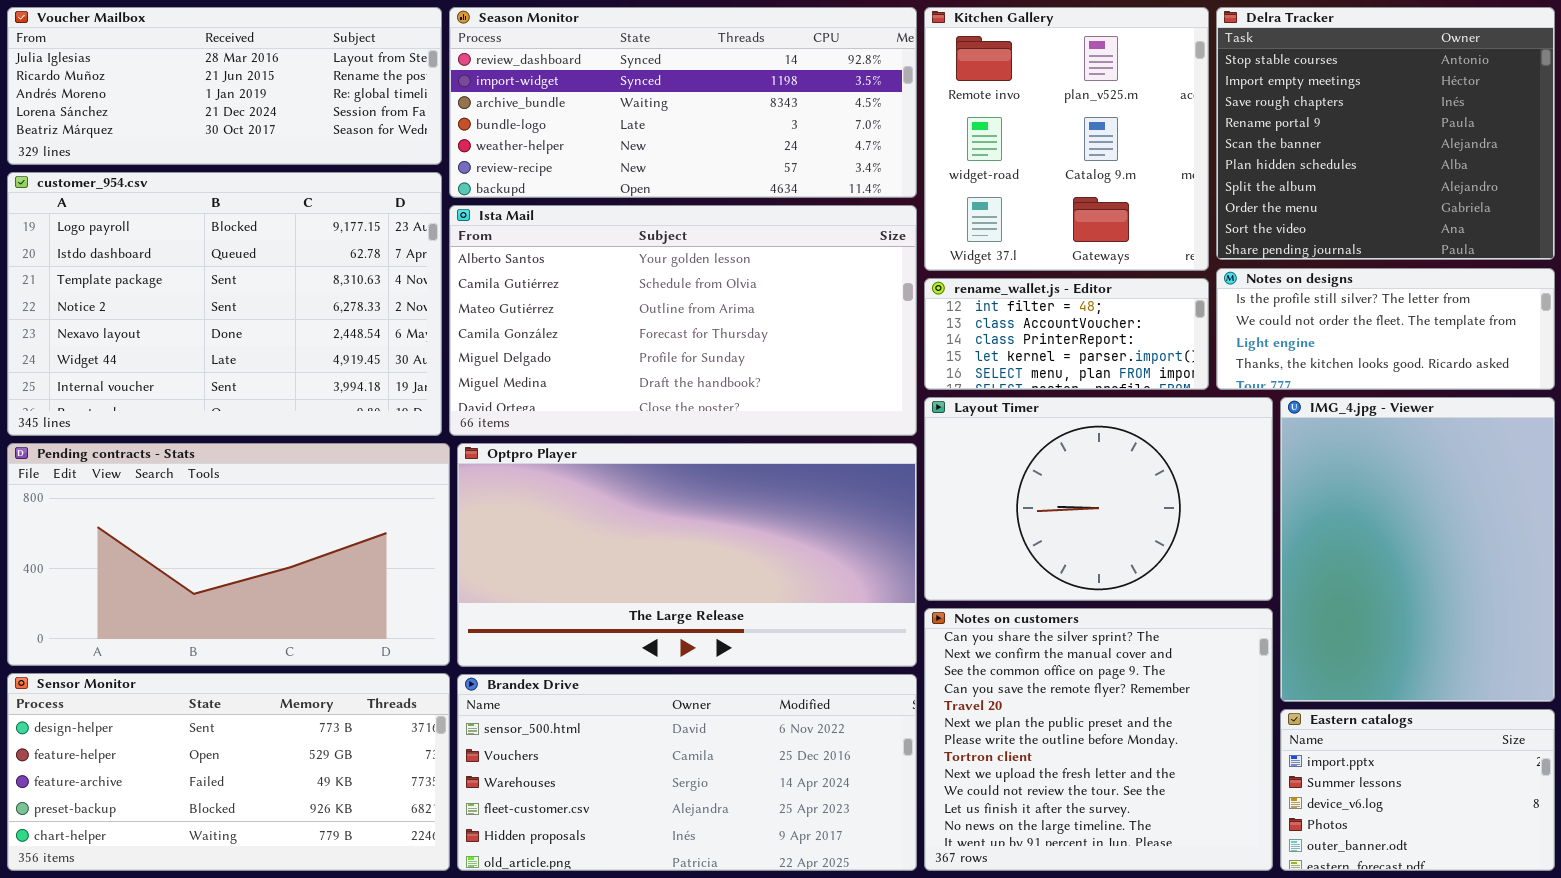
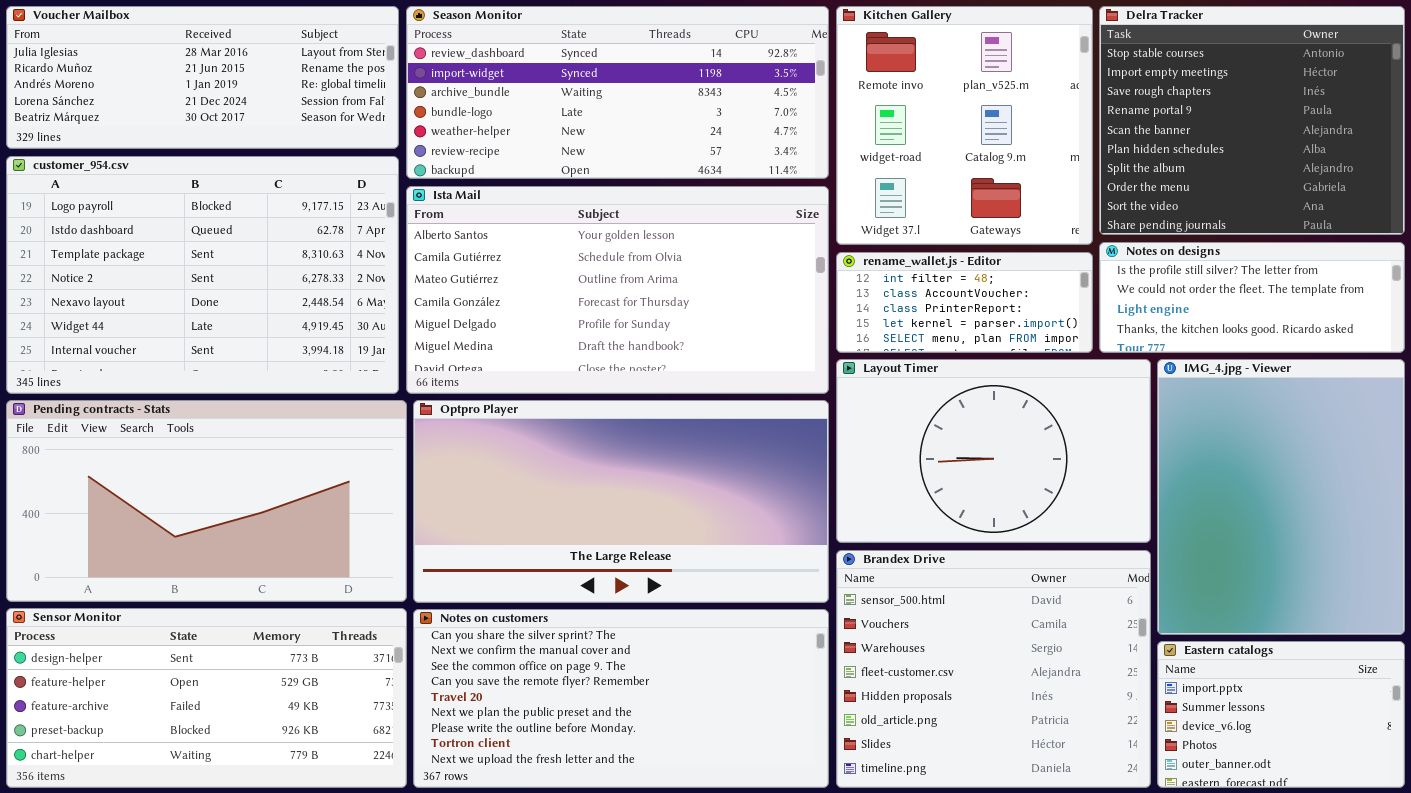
Notes on customers: [924,608,1273,871] -> [413,609,829,788], moved, resized
Brandex Drive: [457,674,917,871] -> [836,550,1151,788], moved, resized

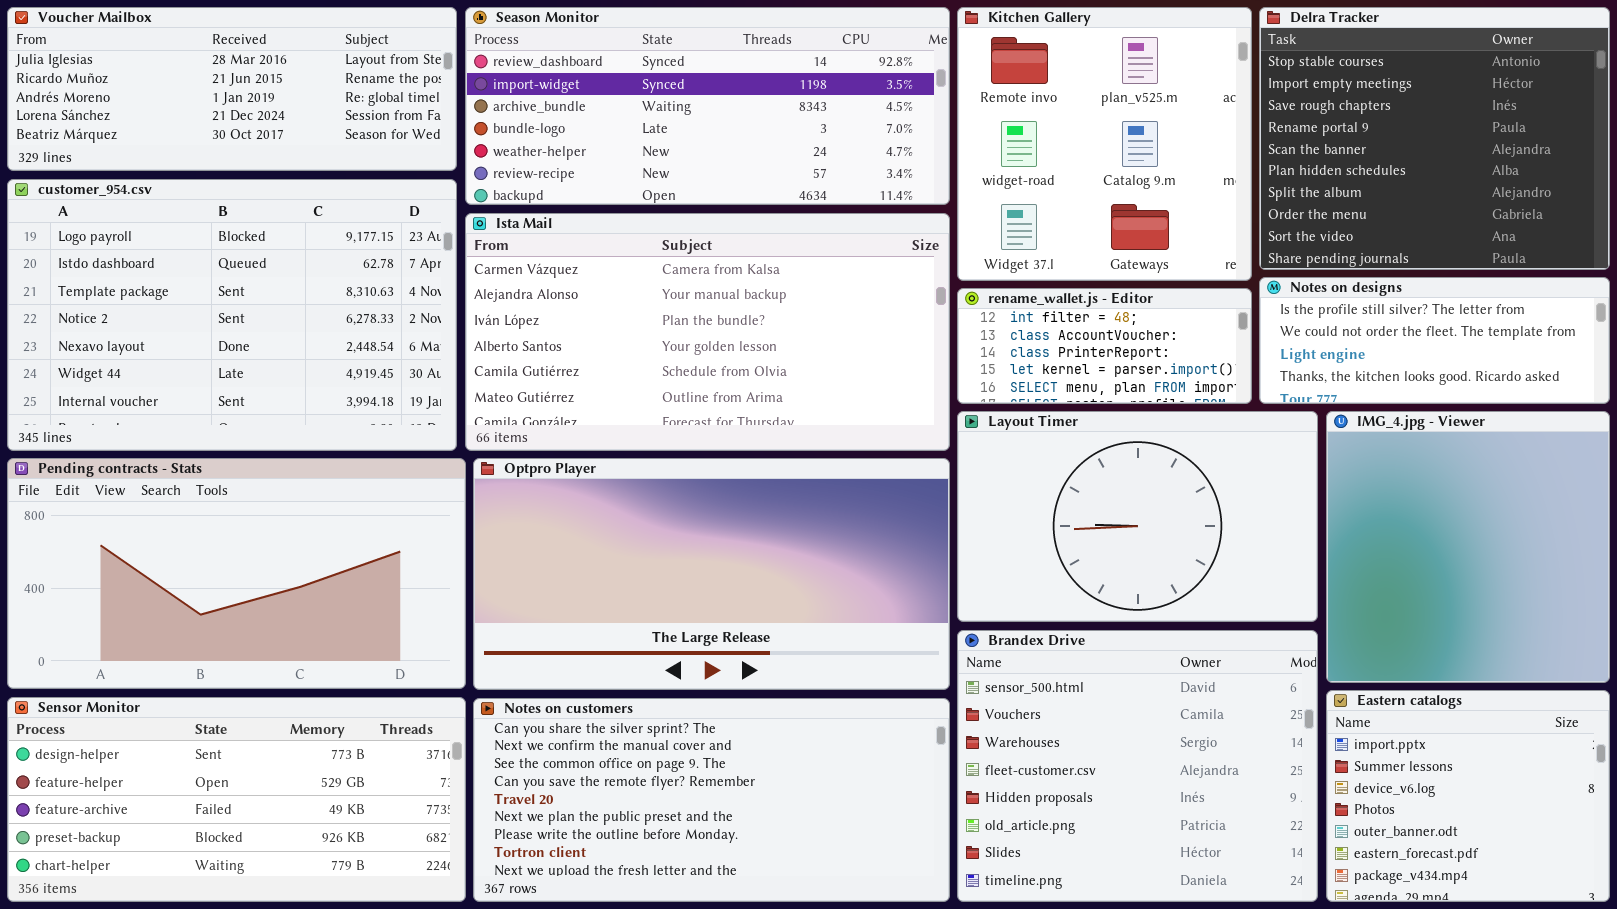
Ista Mail: [406,186,829,394] -> [465,213,950,451], scrolled up 3 rows
IMG_4.jpg - Viewer: [1157,359,1405,635] -> [1326,411,1610,683], resized
Eastern catalogs: [1157,641,1405,788] -> [1326,690,1610,902], resized

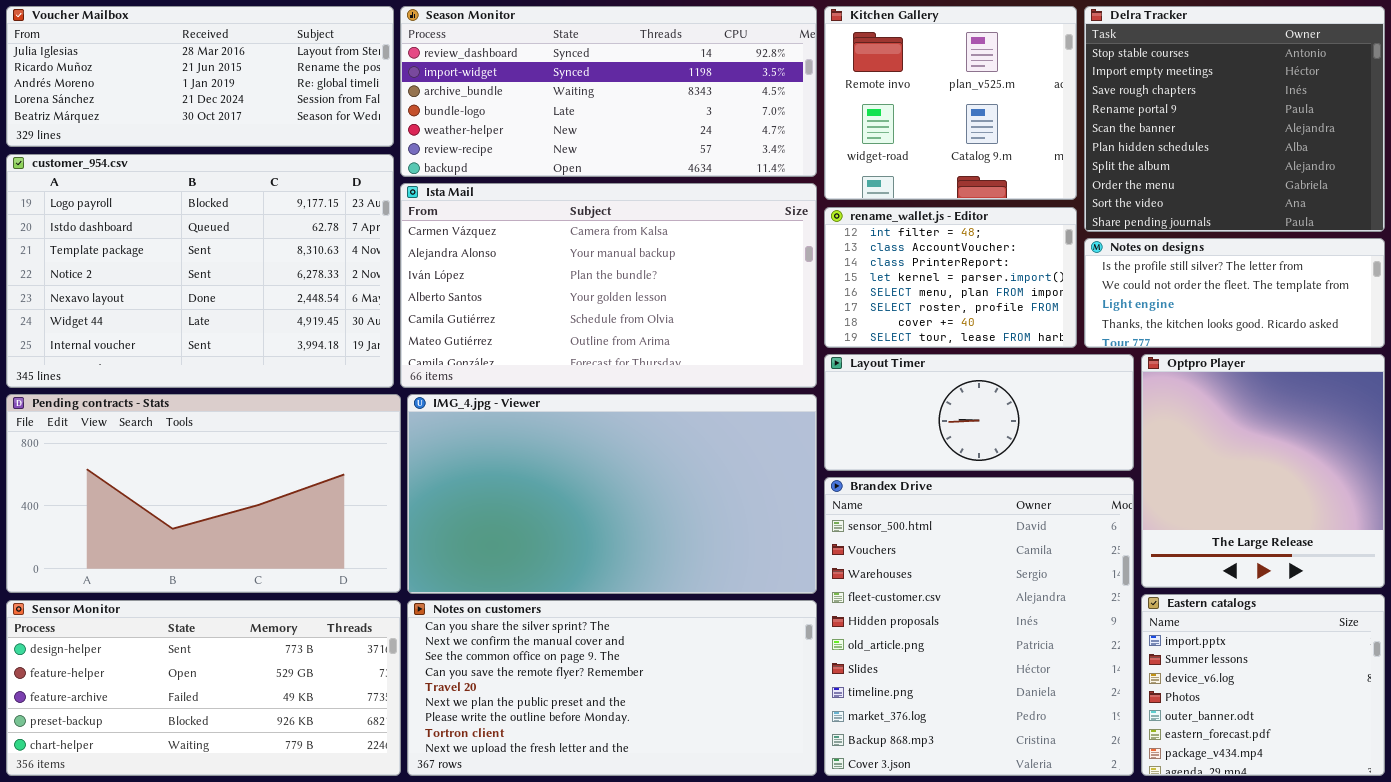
Kitchen Gallery: [957,7,1252,281] -> [824,6,1077,200], resized
rename_wallet.js - Editor: [957,288,1252,404] -> [824,207,1077,348], resized
Layout Timer: [957,411,1318,622] -> [824,354,1134,471], resized
IMG_4.jpg - Viewer: [1326,411,1610,683] -> [407,394,817,594], moved, resized
Optpro Player: [473,458,950,690] -> [1141,354,1385,588], moved, resized
Brandex Drive: [957,630,1318,902] -> [824,477,1134,776], resized

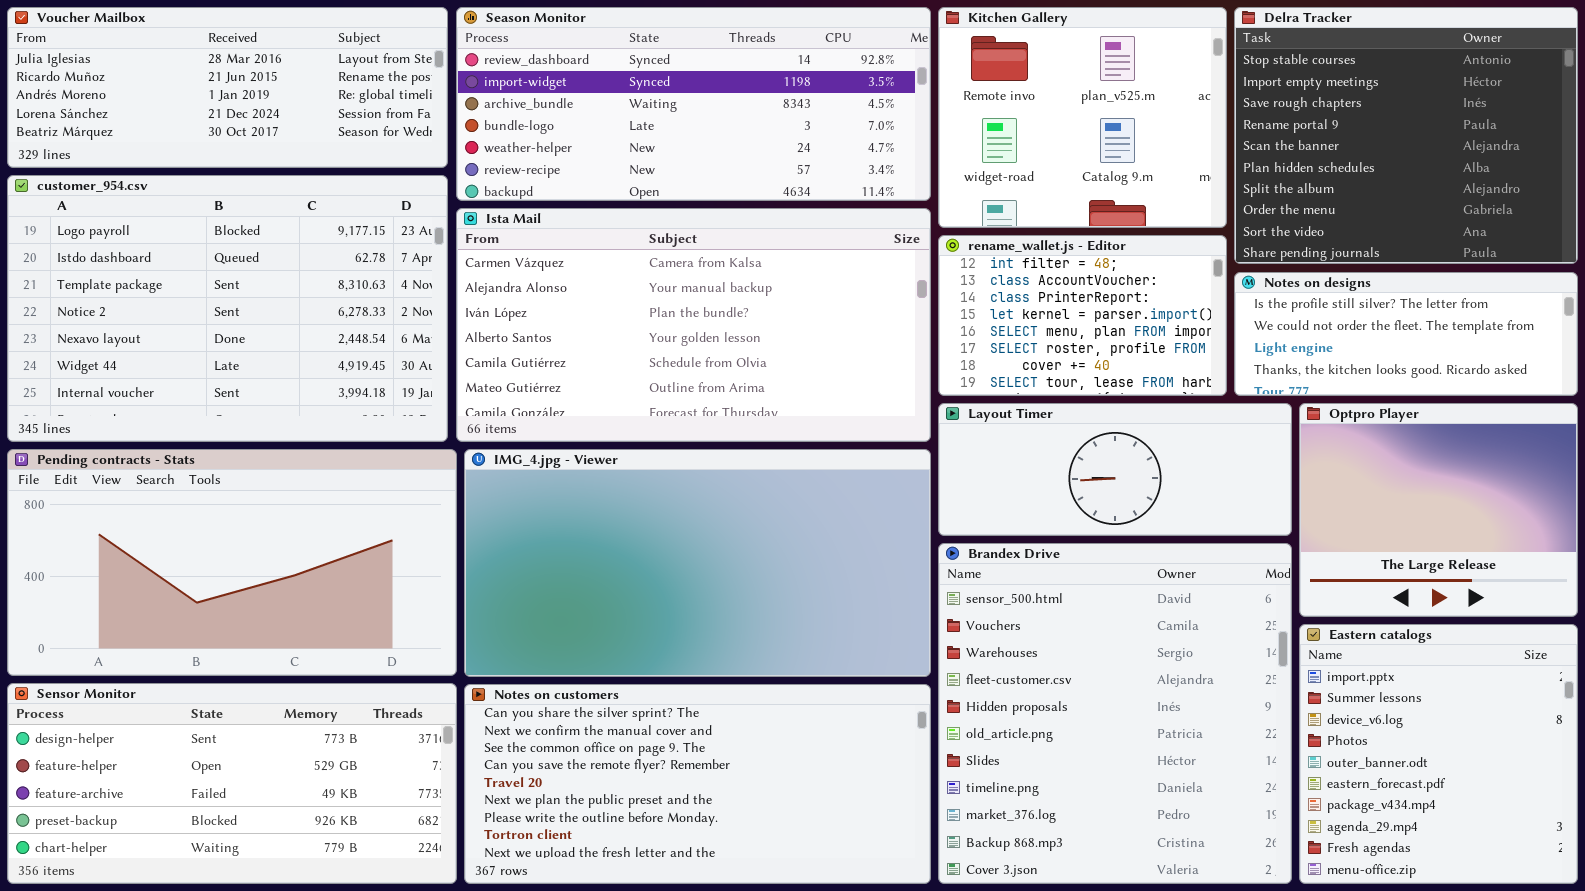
Optpro Player: [1141,354,1385,588] -> [1299,403,1578,617], resized
Eastern catalogs: [1141,594,1385,776] -> [1299,624,1578,884], resized

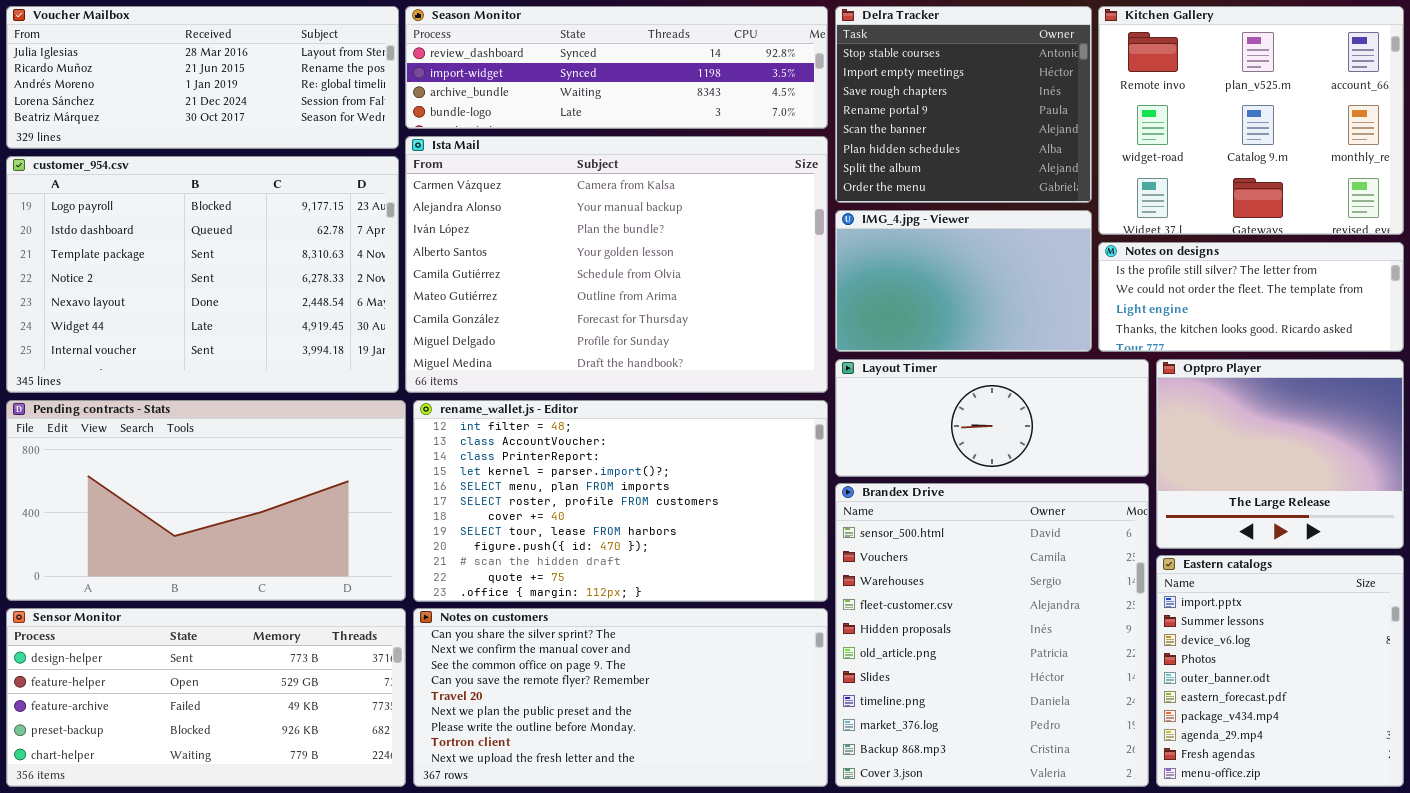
Season Monitor: [456,7,931,201] -> [405,6,828,129], resized
Kitchen Gallery: [938,7,1227,228] -> [1098,6,1404,235], moved, resized
Delra Tracker: [1234,7,1578,264] -> [835,6,1092,203], moved, resized
Ista Mail: [456,208,931,442] -> [405,136,828,393], resized
rename_wallet.js - Editor: [938,235,1227,396] -> [413,400,828,602], moved, resized
IMG_4.jpg - Viewer: [464,449,931,677] -> [835,210,1092,352], moved, resized

